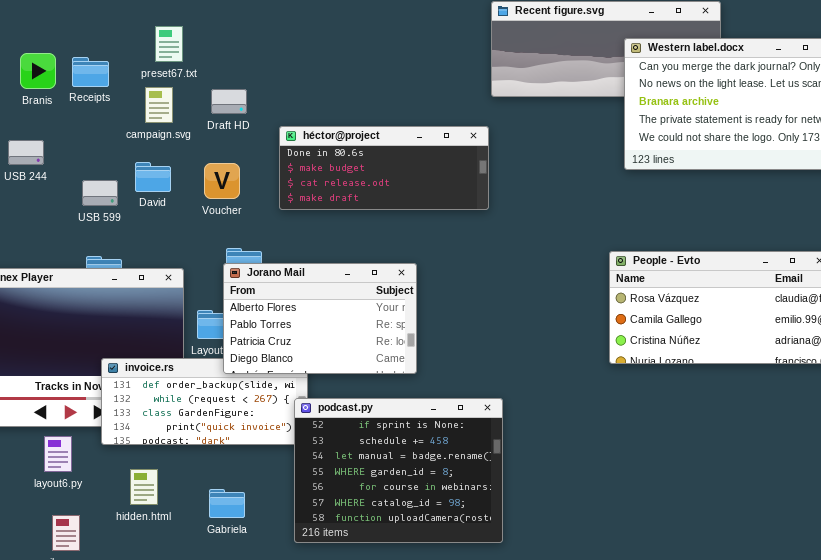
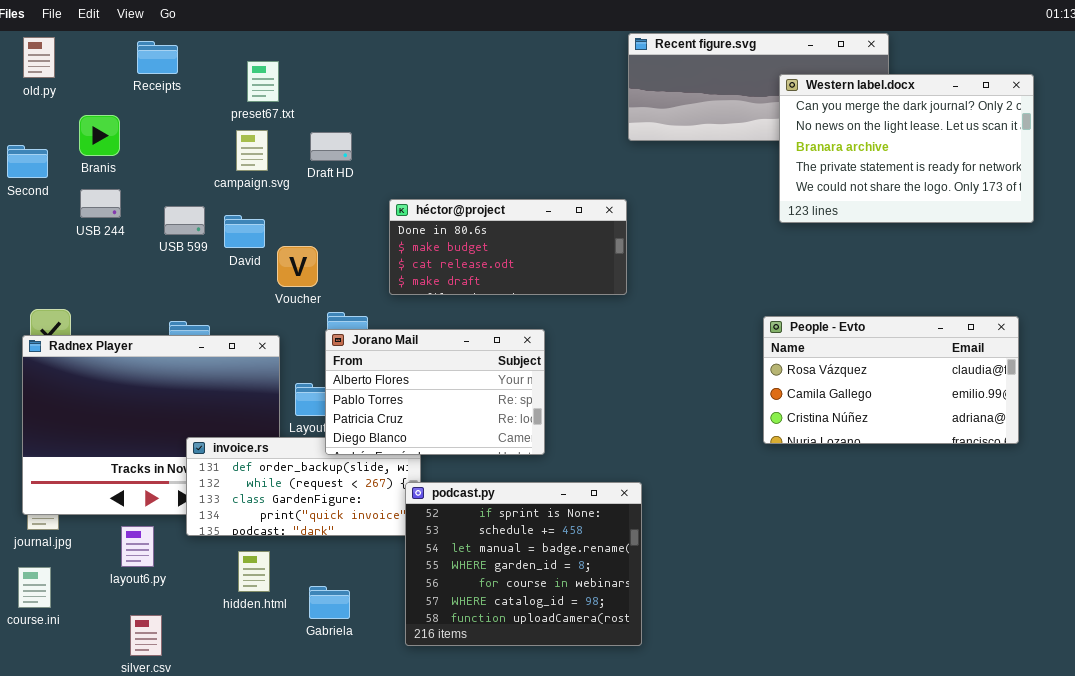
Branis: [20,53,56,89] -> [79,115,120,156], moved
Receipts: [72,57,109,87] -> [137,41,178,74], moved
héctor@project: [279,126,489,210] -> [389,199,627,295], moved
Voucher: [204,163,240,199] -> [277,246,318,287], moved
USB 599: [82,180,118,206] -> [164,206,205,235], moved
hidden.html: [130,469,158,505] -> [238,551,270,592], moved

